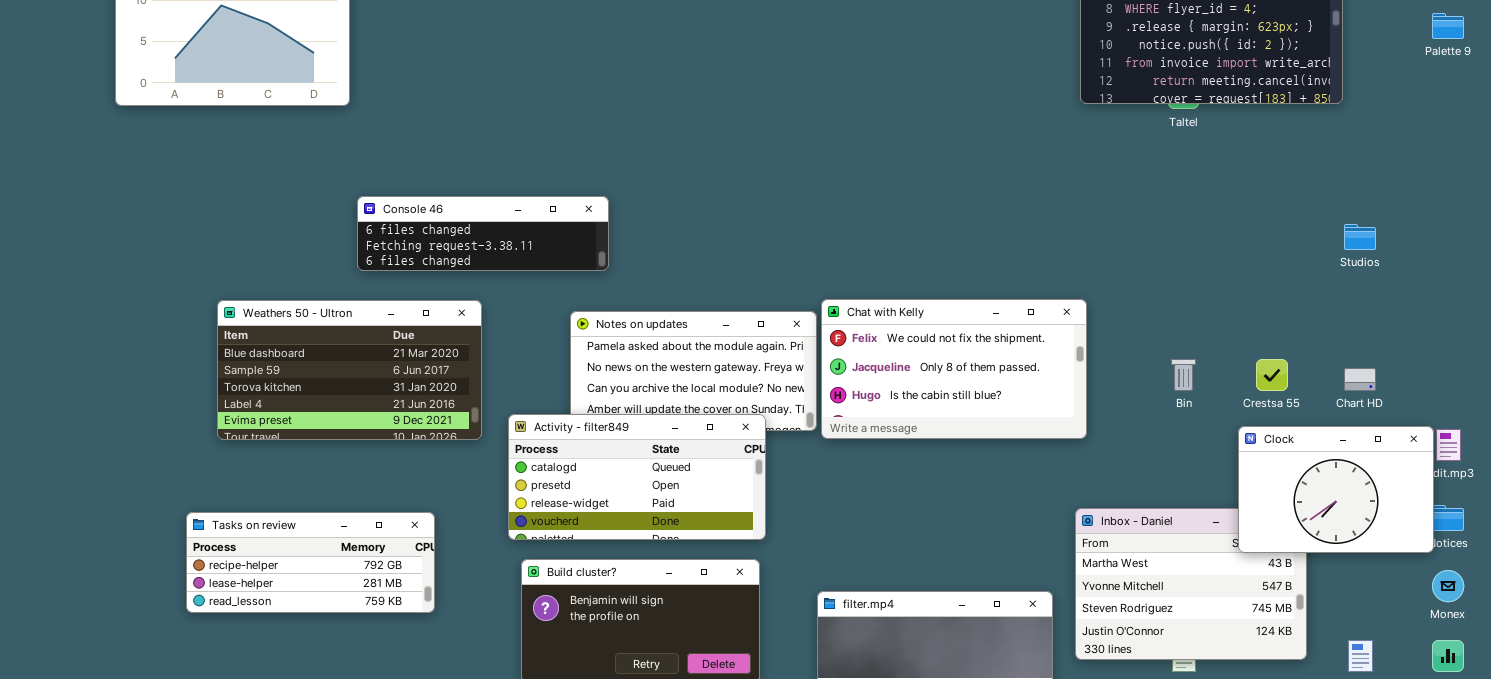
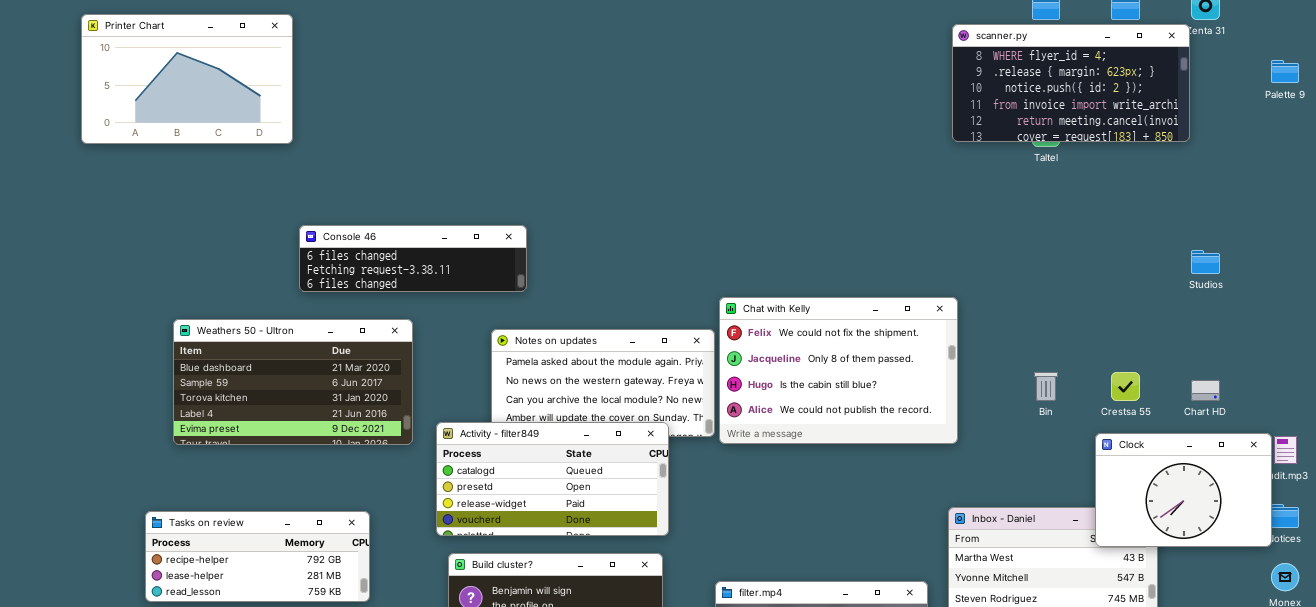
Chat with Kelly: [821,299,1087,439] -> [719,297,958,444], resized

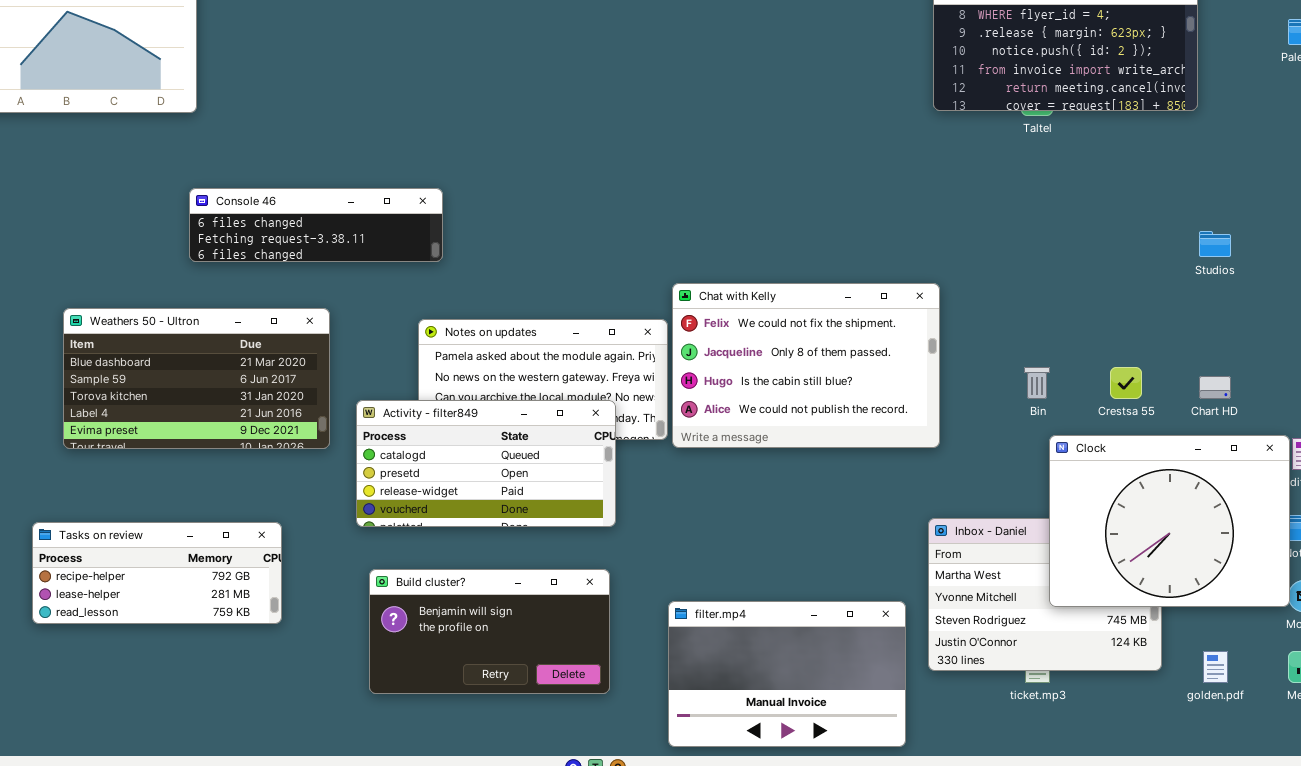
Console 46: [299,225,527,292] -> [189,188,443,262], moved
Activity - filter849: [436,422,669,536] -> [356,400,616,527], moved
Clock: [1095,433,1272,547] -> [1049,435,1290,607], resized

